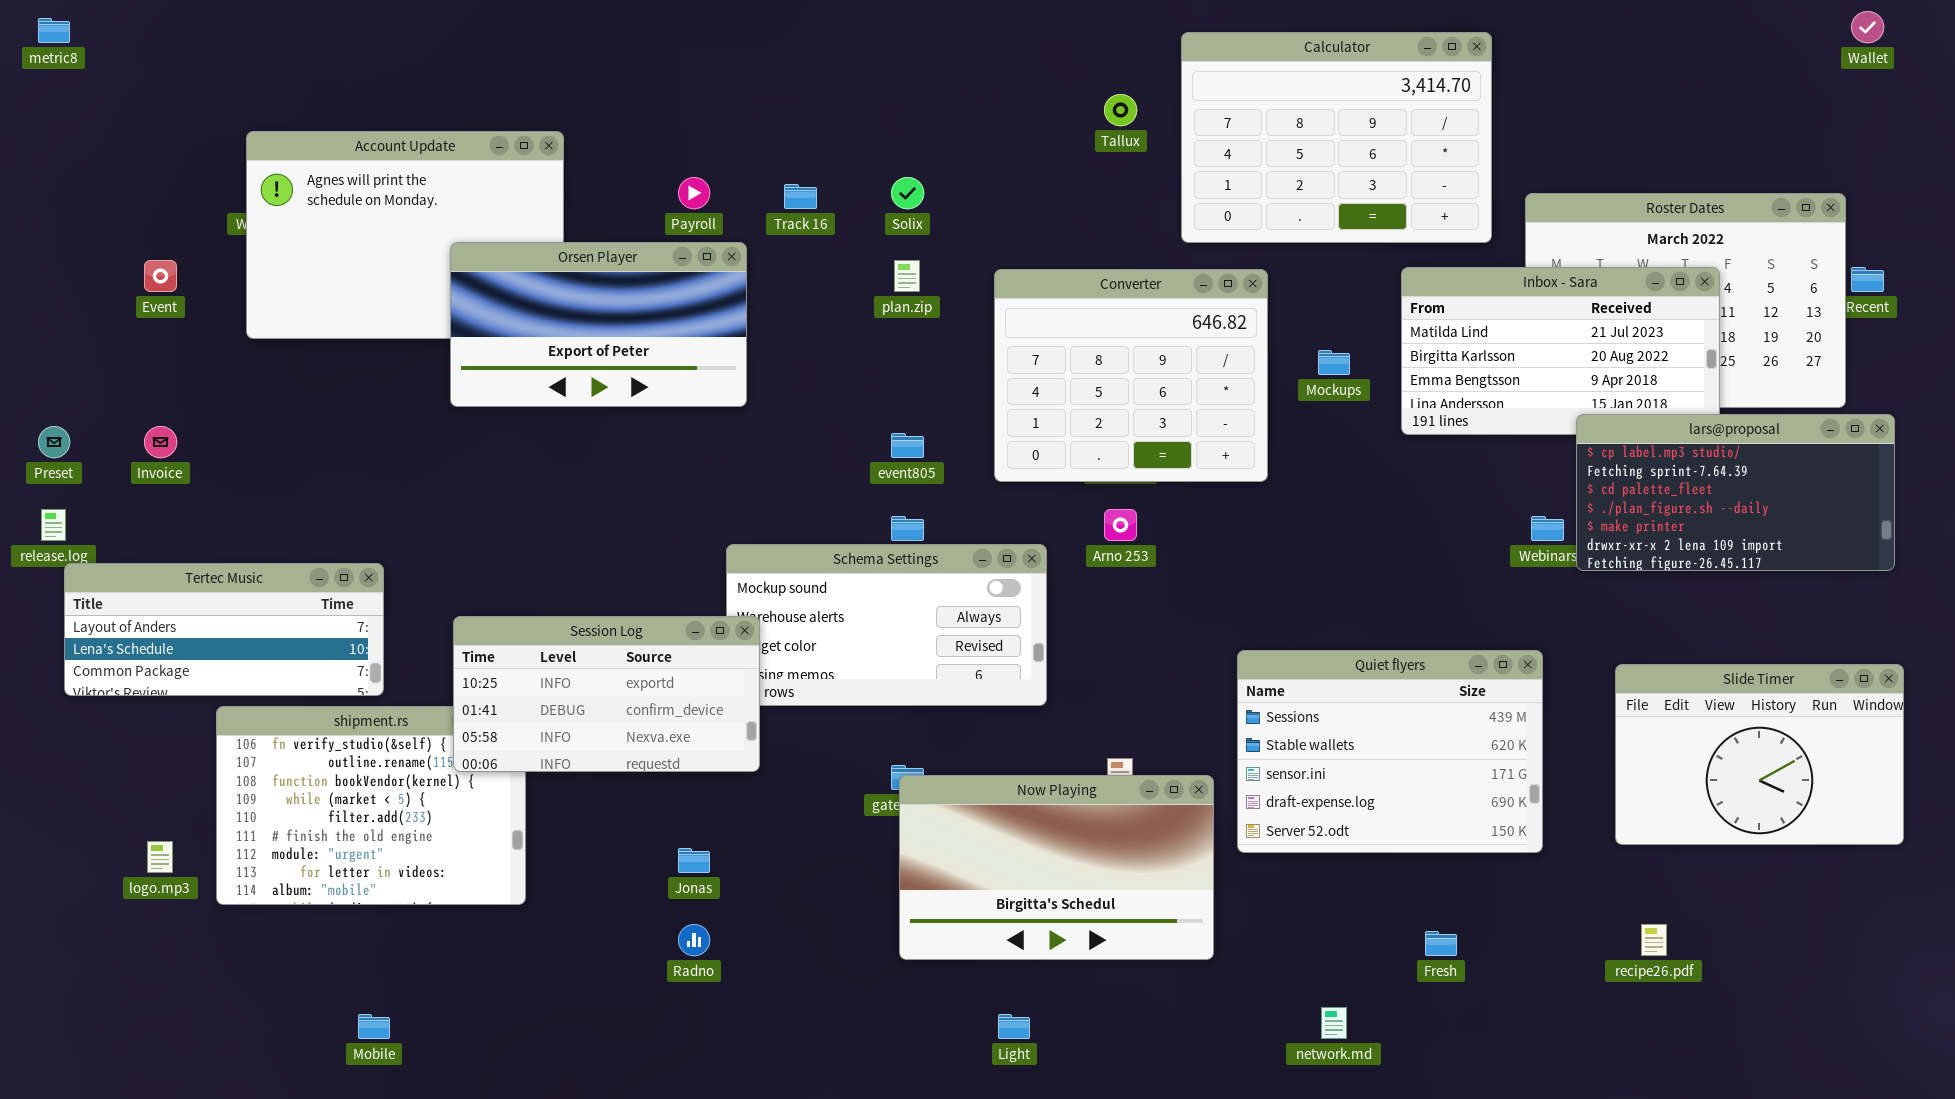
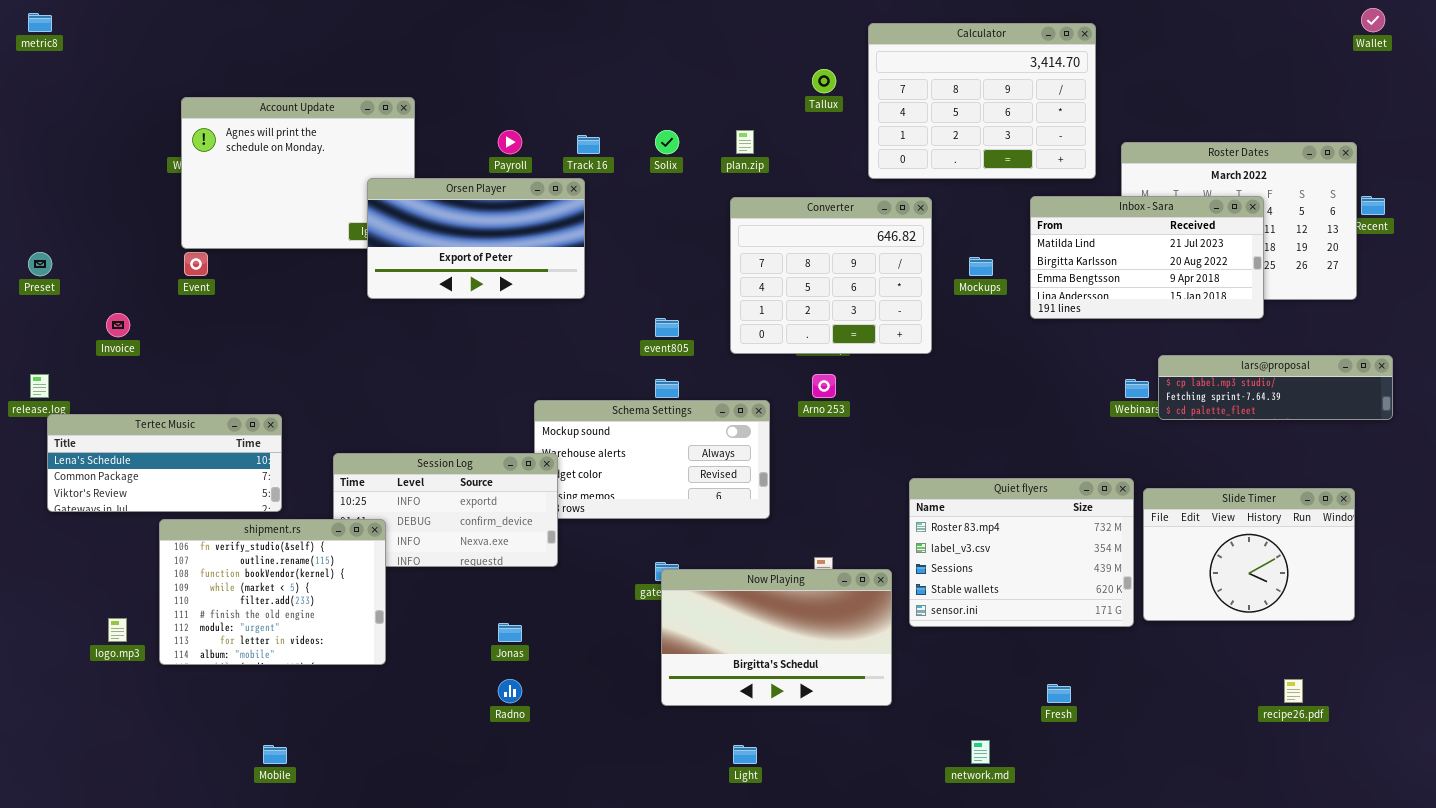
Orsen Player: [450,242,747,407] -> [367,178,585,299], moved
Event: [144,260,177,292] -> [184,252,208,276], moved
plan.zip: [894,260,920,292] -> [736,130,754,154], moved
lars@proposal: [1576,414,1895,571] -> [1158,355,1393,420], resized
Preset: [38,426,70,458] -> [28,252,52,276], moved
Tertec Music: [64,563,384,696] -> [47,414,282,512], scrolled down 1 row
Quiet flyers: [1237,650,1543,853] -> [909,478,1134,627], scrolled up 2 rows
Slide Timer: [1615,664,1904,845] -> [1143,488,1355,621], moved
shipment.rs: [216,706,526,905] -> [159,519,386,665], raised
recipe26.pdf: [1641,924,1667,956] -> [1284,679,1303,703], moved

